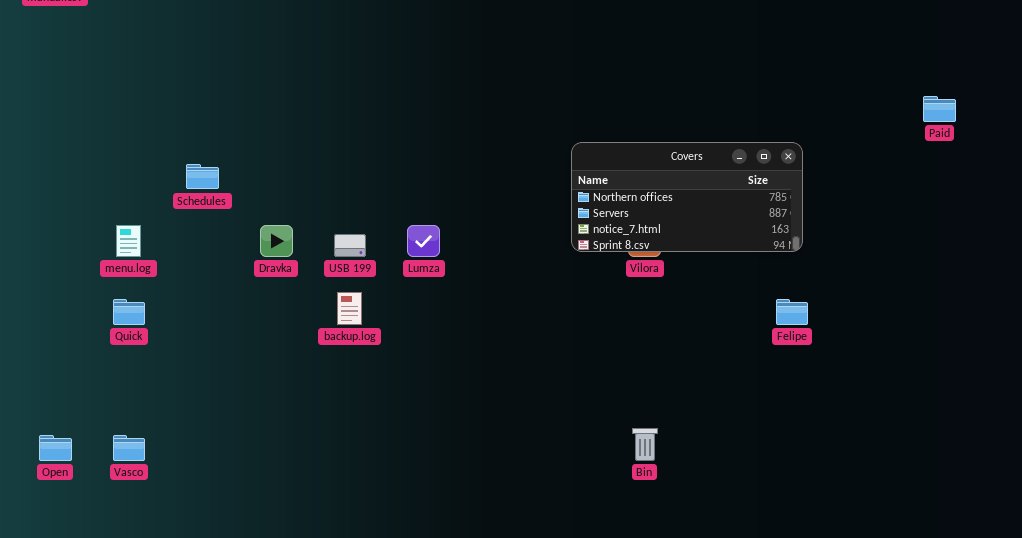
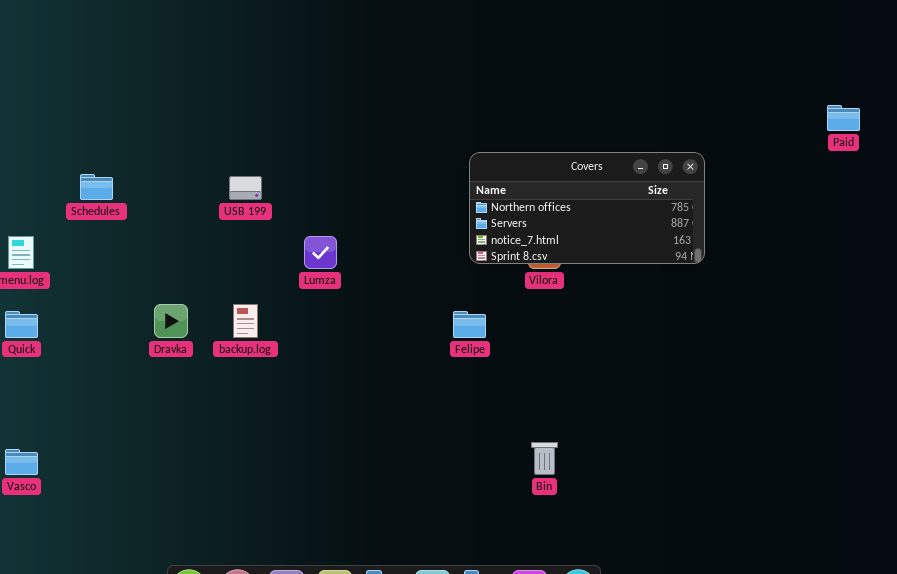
Dravka: [260,225,293,257] -> [154,304,188,338], moved
USB 199: [334,234,366,257] -> [229,176,262,200], moved
Felipe: [776,299,808,325] -> [453,311,486,338], moved

